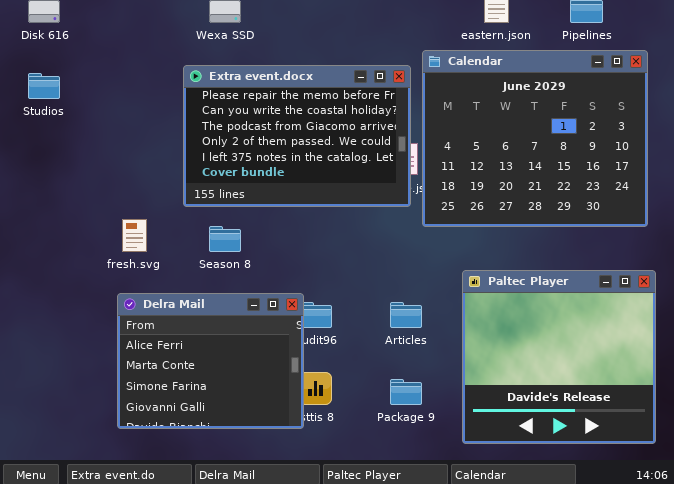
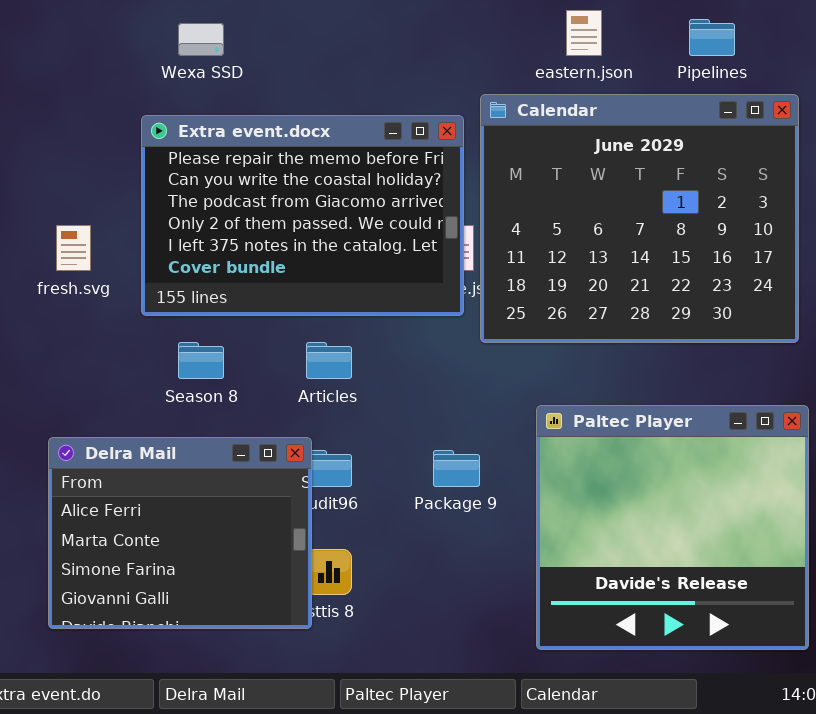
fresh.svg: [122,219,147,252] -> [56,225,91,271], moved
Articles: [390,302,422,328] -> [306,342,352,379], moved
Package 9: [390,379,422,405] -> [433,450,480,487], moved

